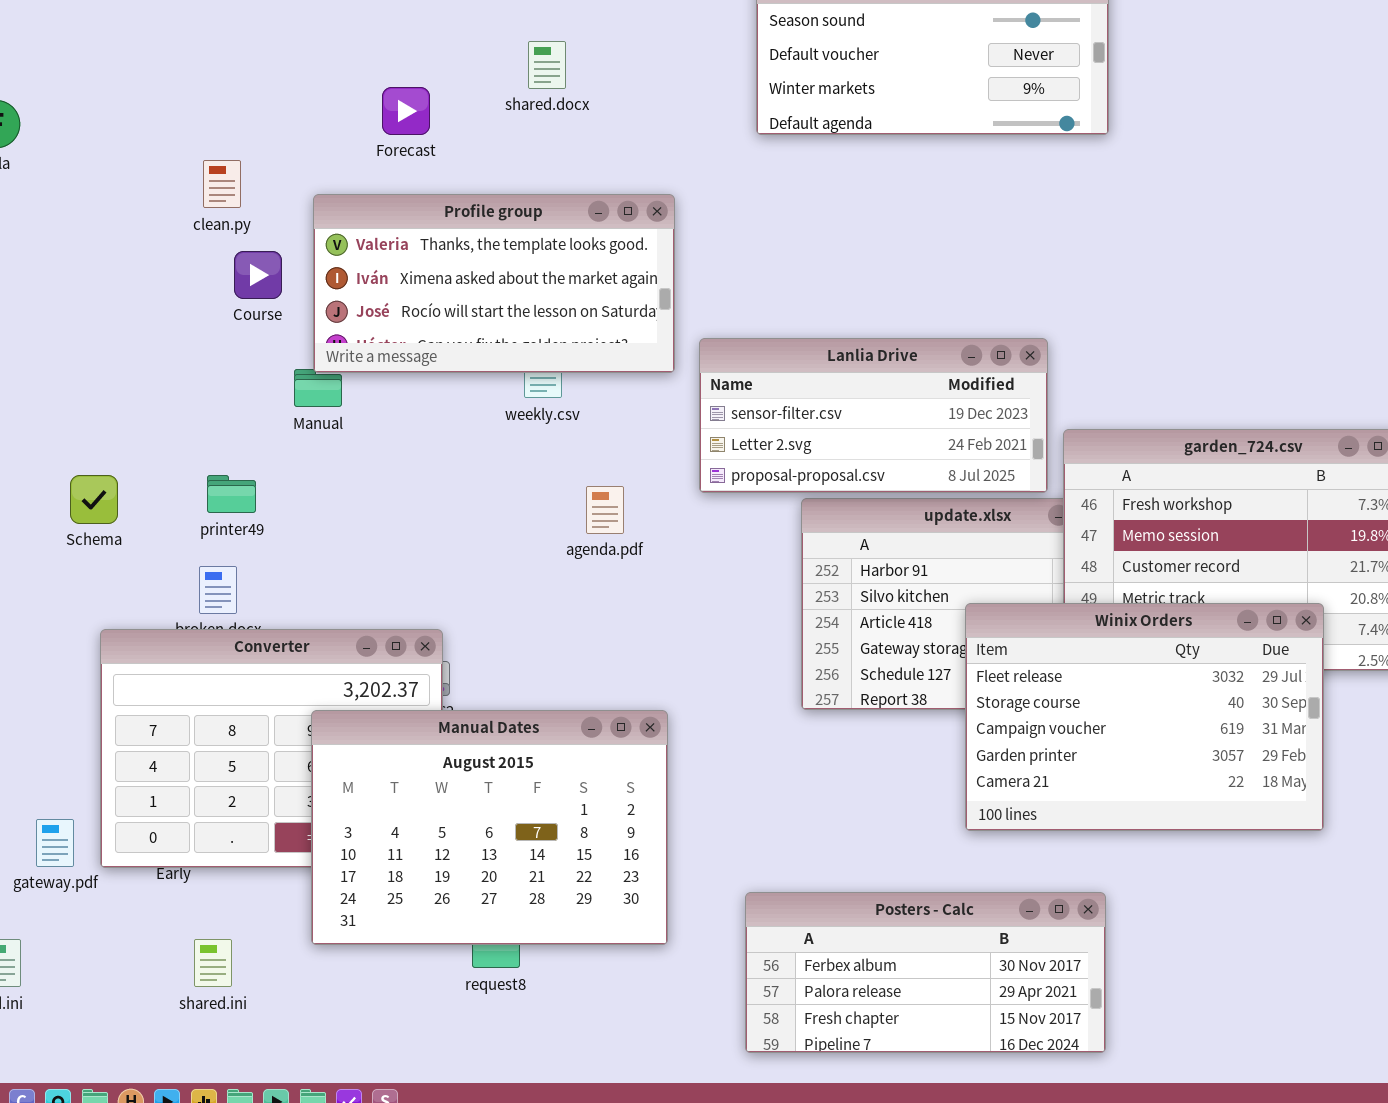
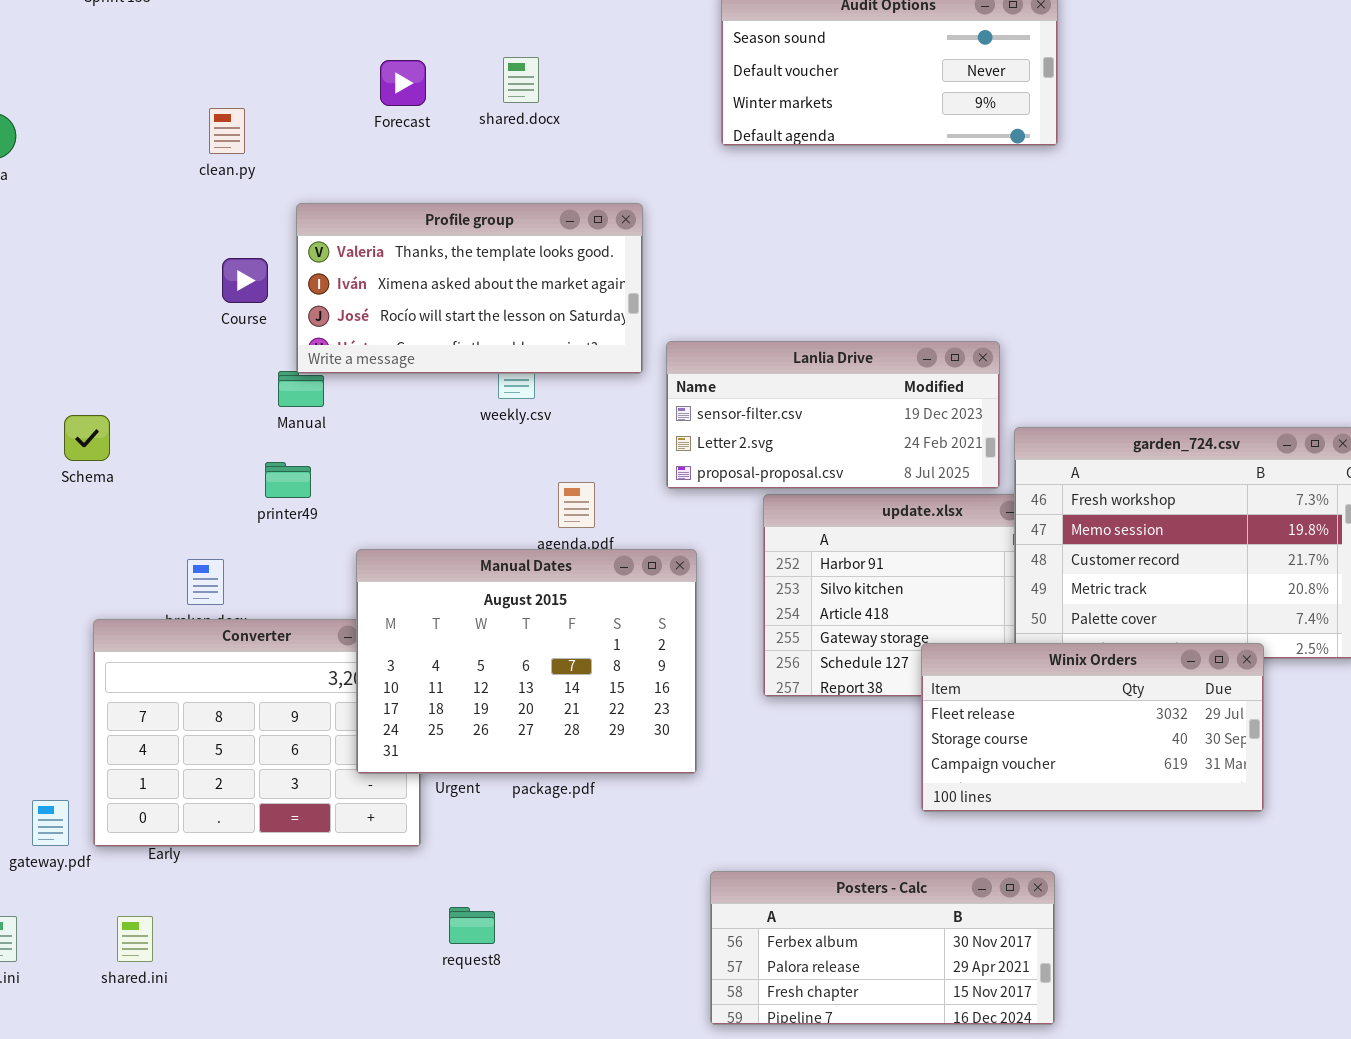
Forecast: [382,87,430,135] -> [380,60,426,106], moved
clean.py: [203,160,241,208] -> [209,108,245,154], moved
Schema: [70,475,118,524] -> [64,415,110,461], moved
printer49: [207,475,256,513] -> [265,462,311,498], moved
Winix Orders: [965,603,1324,831] -> [921,643,1264,812], resized
Manual Dates: [311,710,668,945] -> [356,549,697,774], moved
shared.ini: [194,939,232,987] -> [117,916,153,962], moved

